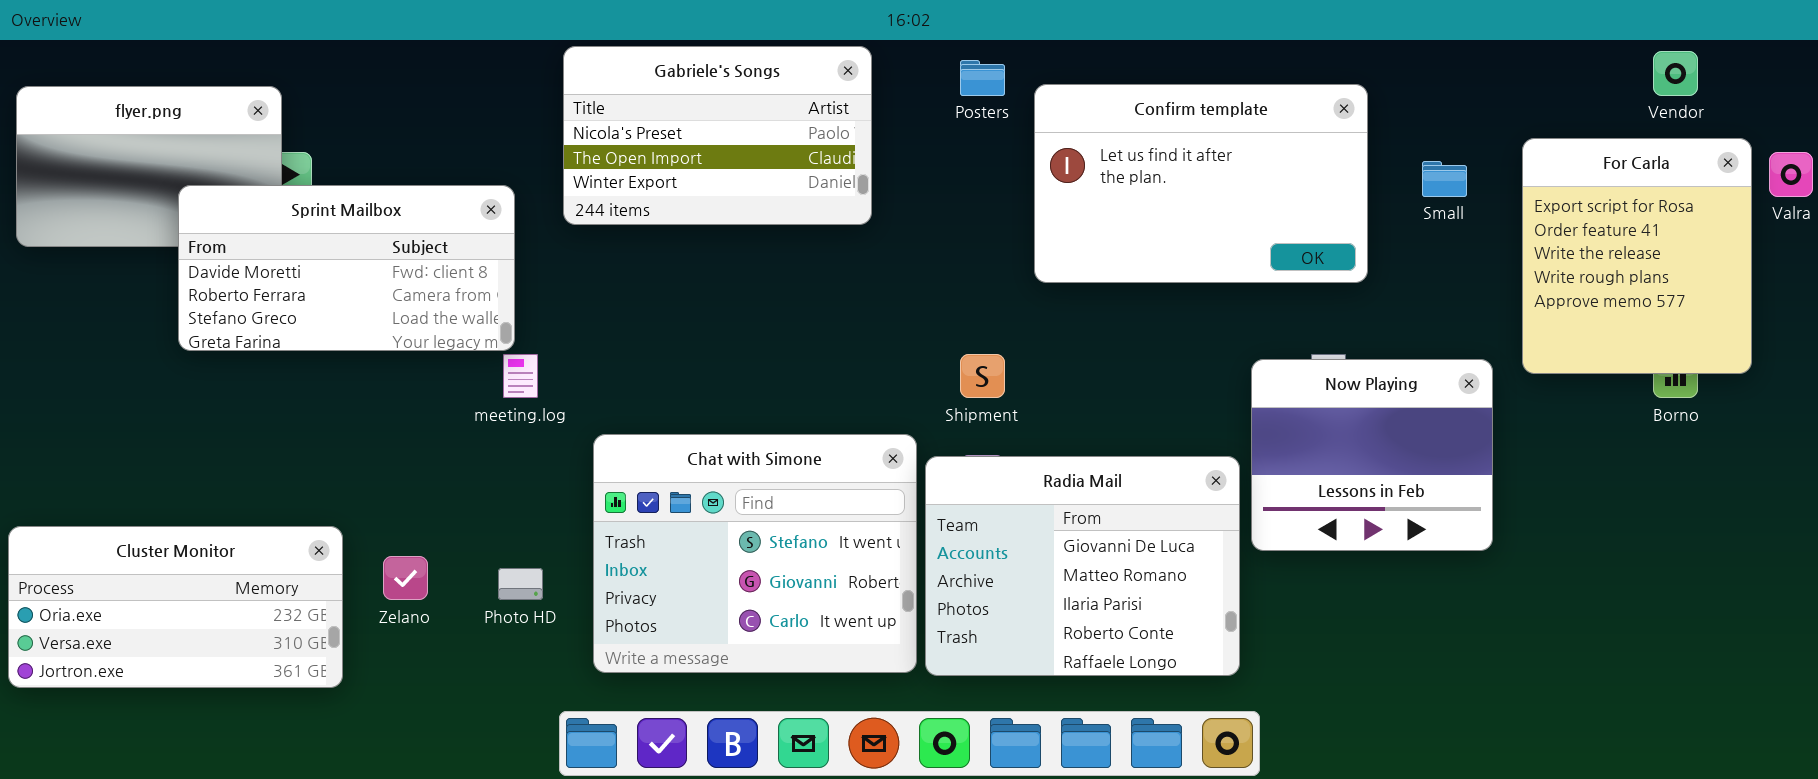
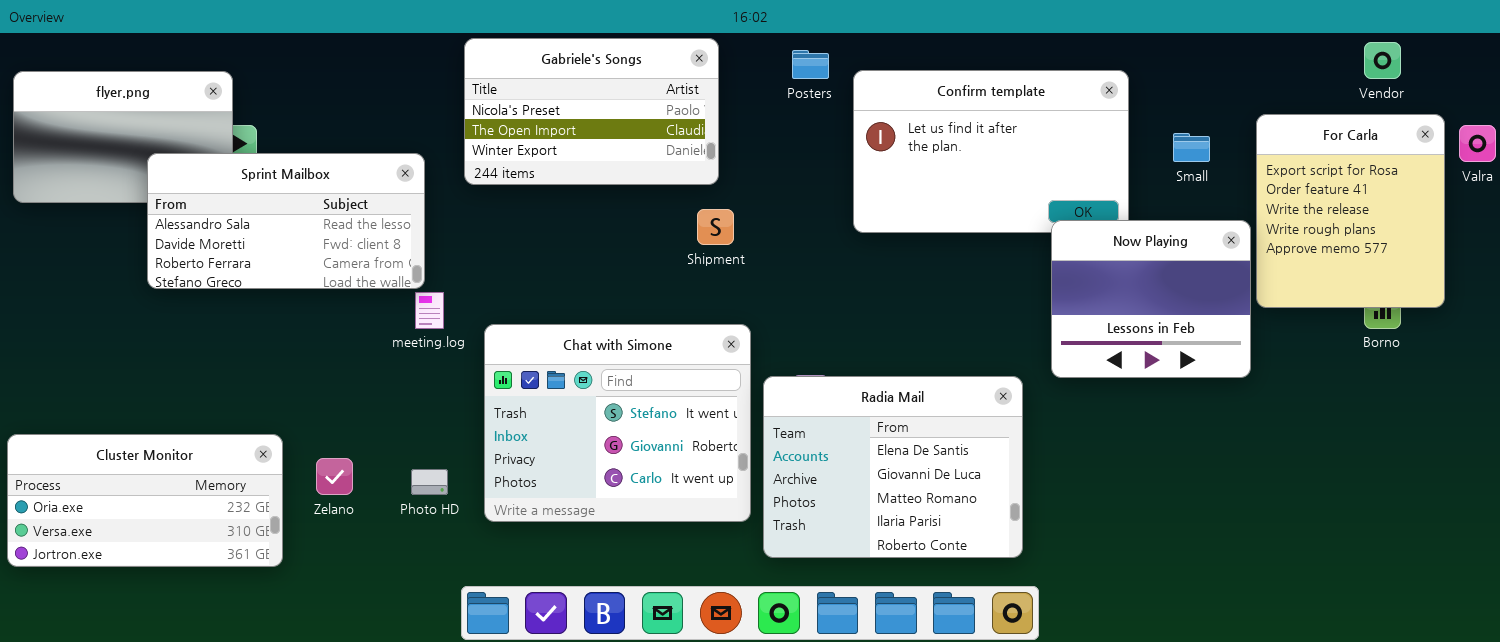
Sprint Mailbox: [178,185,515,351] -> [147,153,425,289], scrolled up 1 row
Shipment: [960,354,1005,398] -> [697,209,734,245], moved
Now Playing: [1251,359,1493,551] -> [1051,220,1251,378], moved
Chat with Simone: [593,434,917,673] -> [484,324,751,522], moved
Radia Mail: [925,456,1240,676] -> [763,376,1023,558], scrolled up 1 row

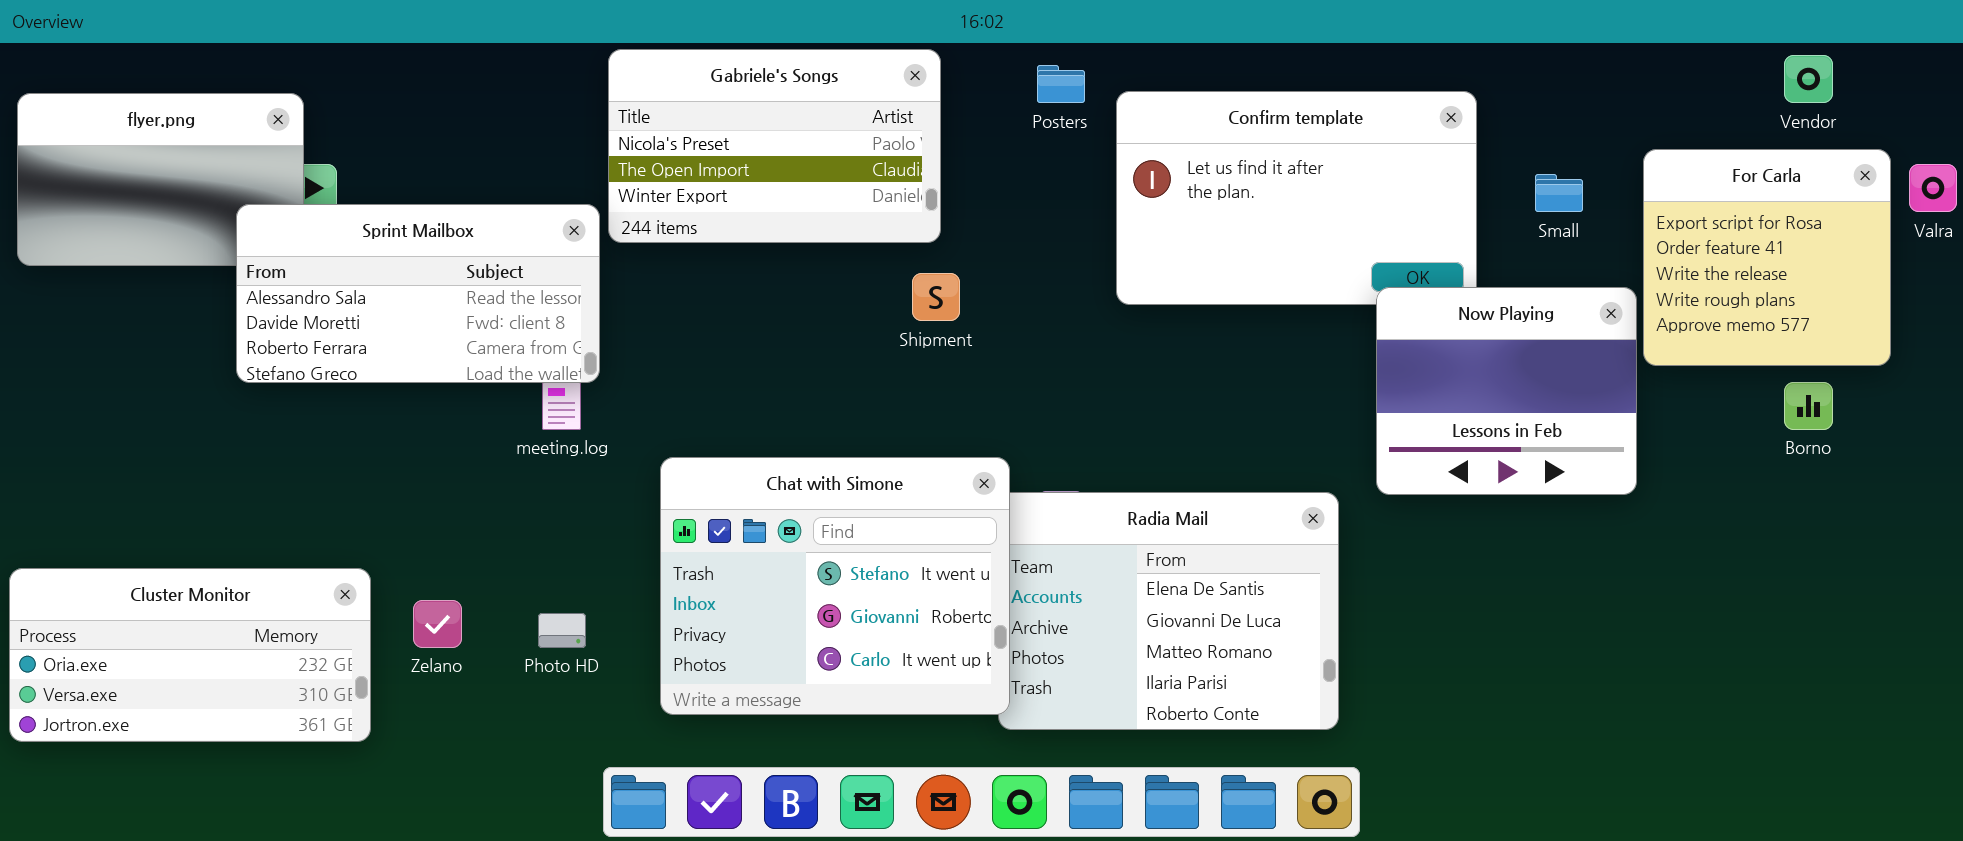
For Carla: [1256,114,1445,308] -> [1643,149,1891,366], resized
Sprint Mailbox: [147,153,425,289] -> [236,204,600,383], moved
Chat with Simone: [484,324,751,522] -> [660,457,1010,715], moved

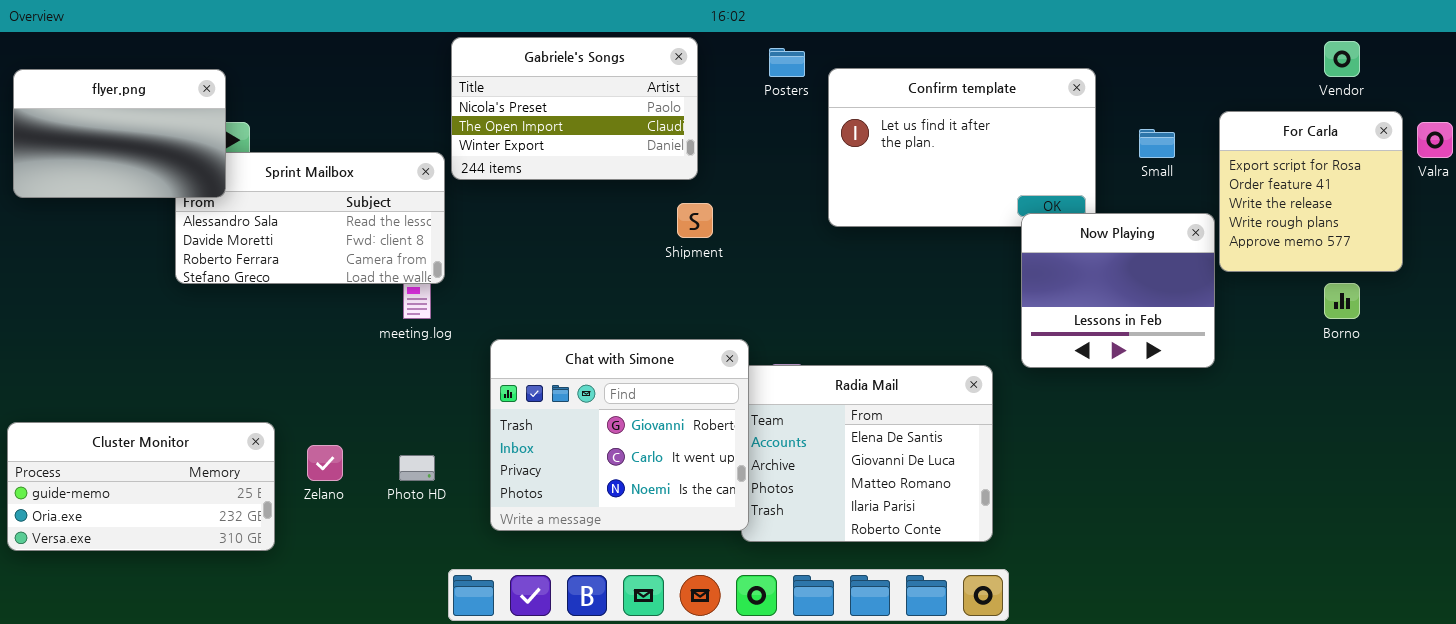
flyer.png: [17,93,304,266] -> [13,69,226,198], raised
Chat with Simone: [660,457,1010,715] -> [490,339,749,531], scrolled down 1 row
Cluster Monitor: [9,568,371,742] -> [7,422,275,551], scrolled up 1 row

